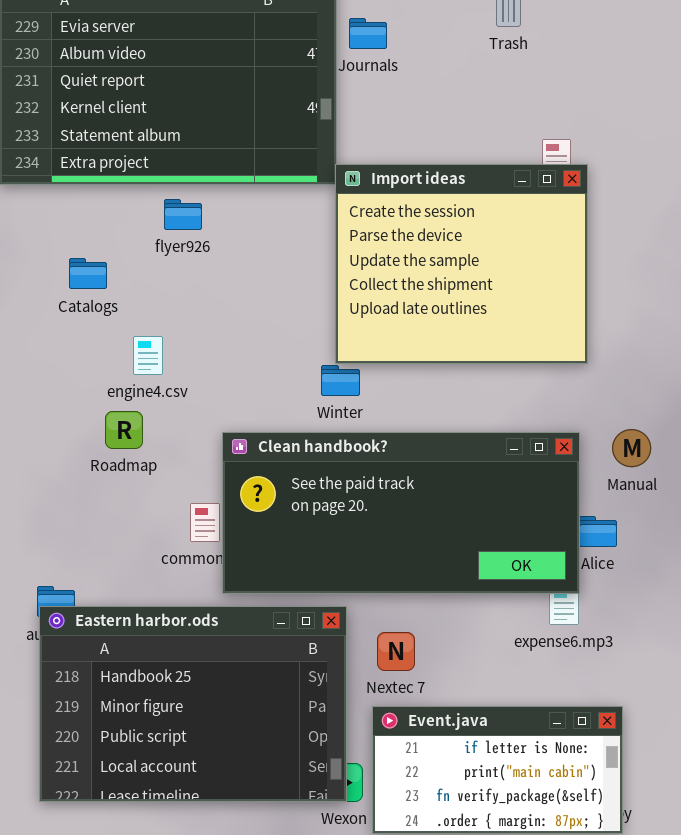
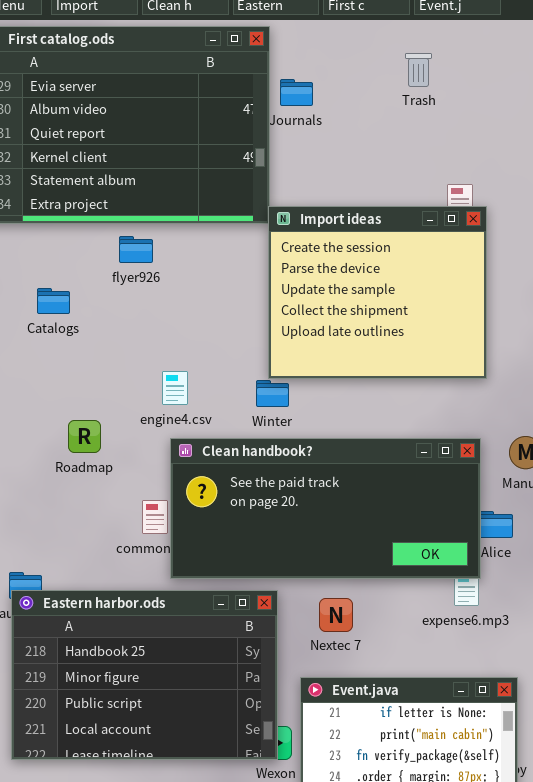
engine4.csv: [133,336,163,375] -> [162,371,188,405], moved
Nextec 7: [377,632,415,671] -> [319,598,353,632], moved

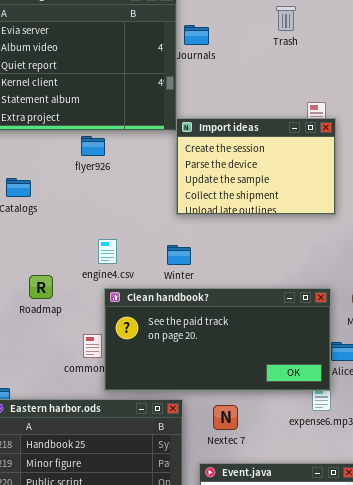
Import ideas: [268,206,487,379] -> [176,118,336,215], resized
flyer926: [119,236,153,263] -> [81,136,105,156], moved

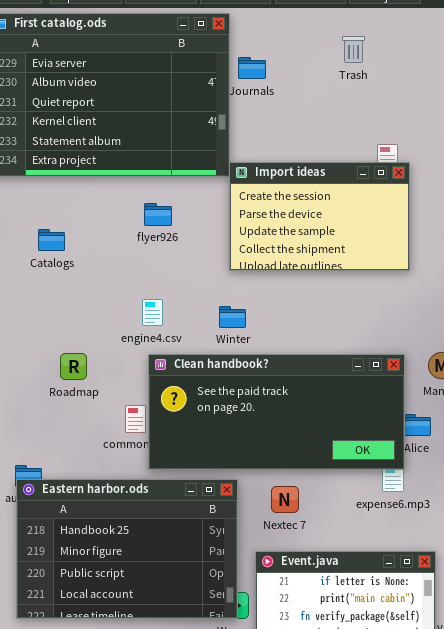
flyer926: [81,136,105,156] -> [144,203,172,226], moved
Roadmap: [29,275,53,299] -> [60,353,87,380], moved

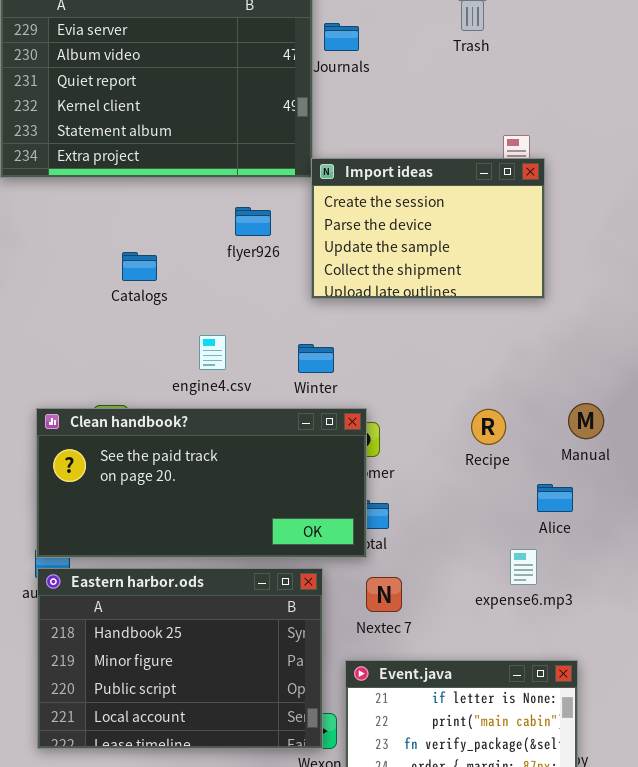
flyer926: [144,203,172,226] -> [235,207,271,236], moved
Catalogs: [38,229,65,251] -> [122,252,157,281], moved
Clean handbook?: [148,354,405,470] -> [36,408,367,558], moved

